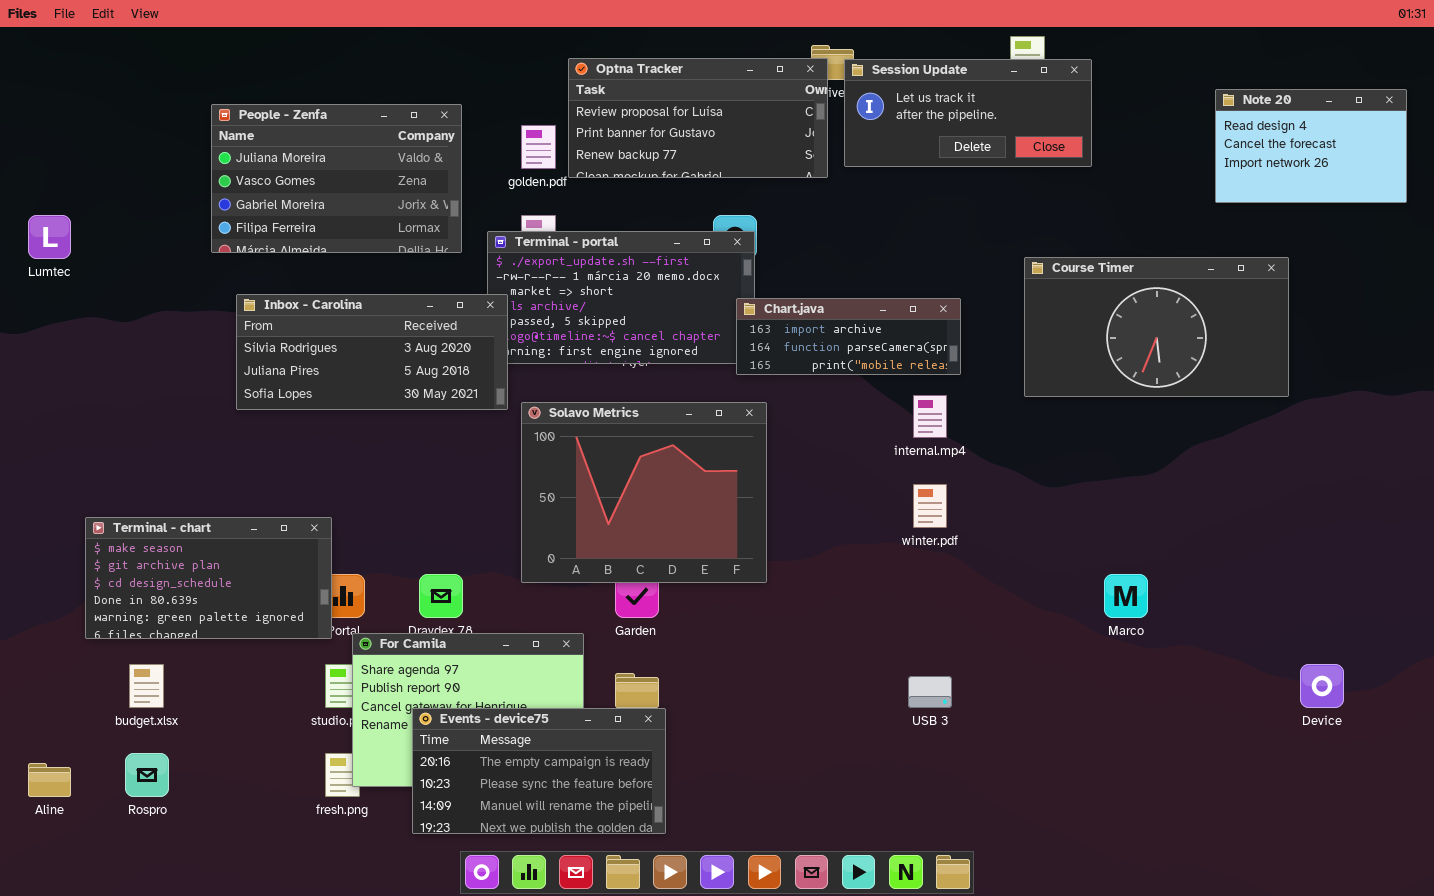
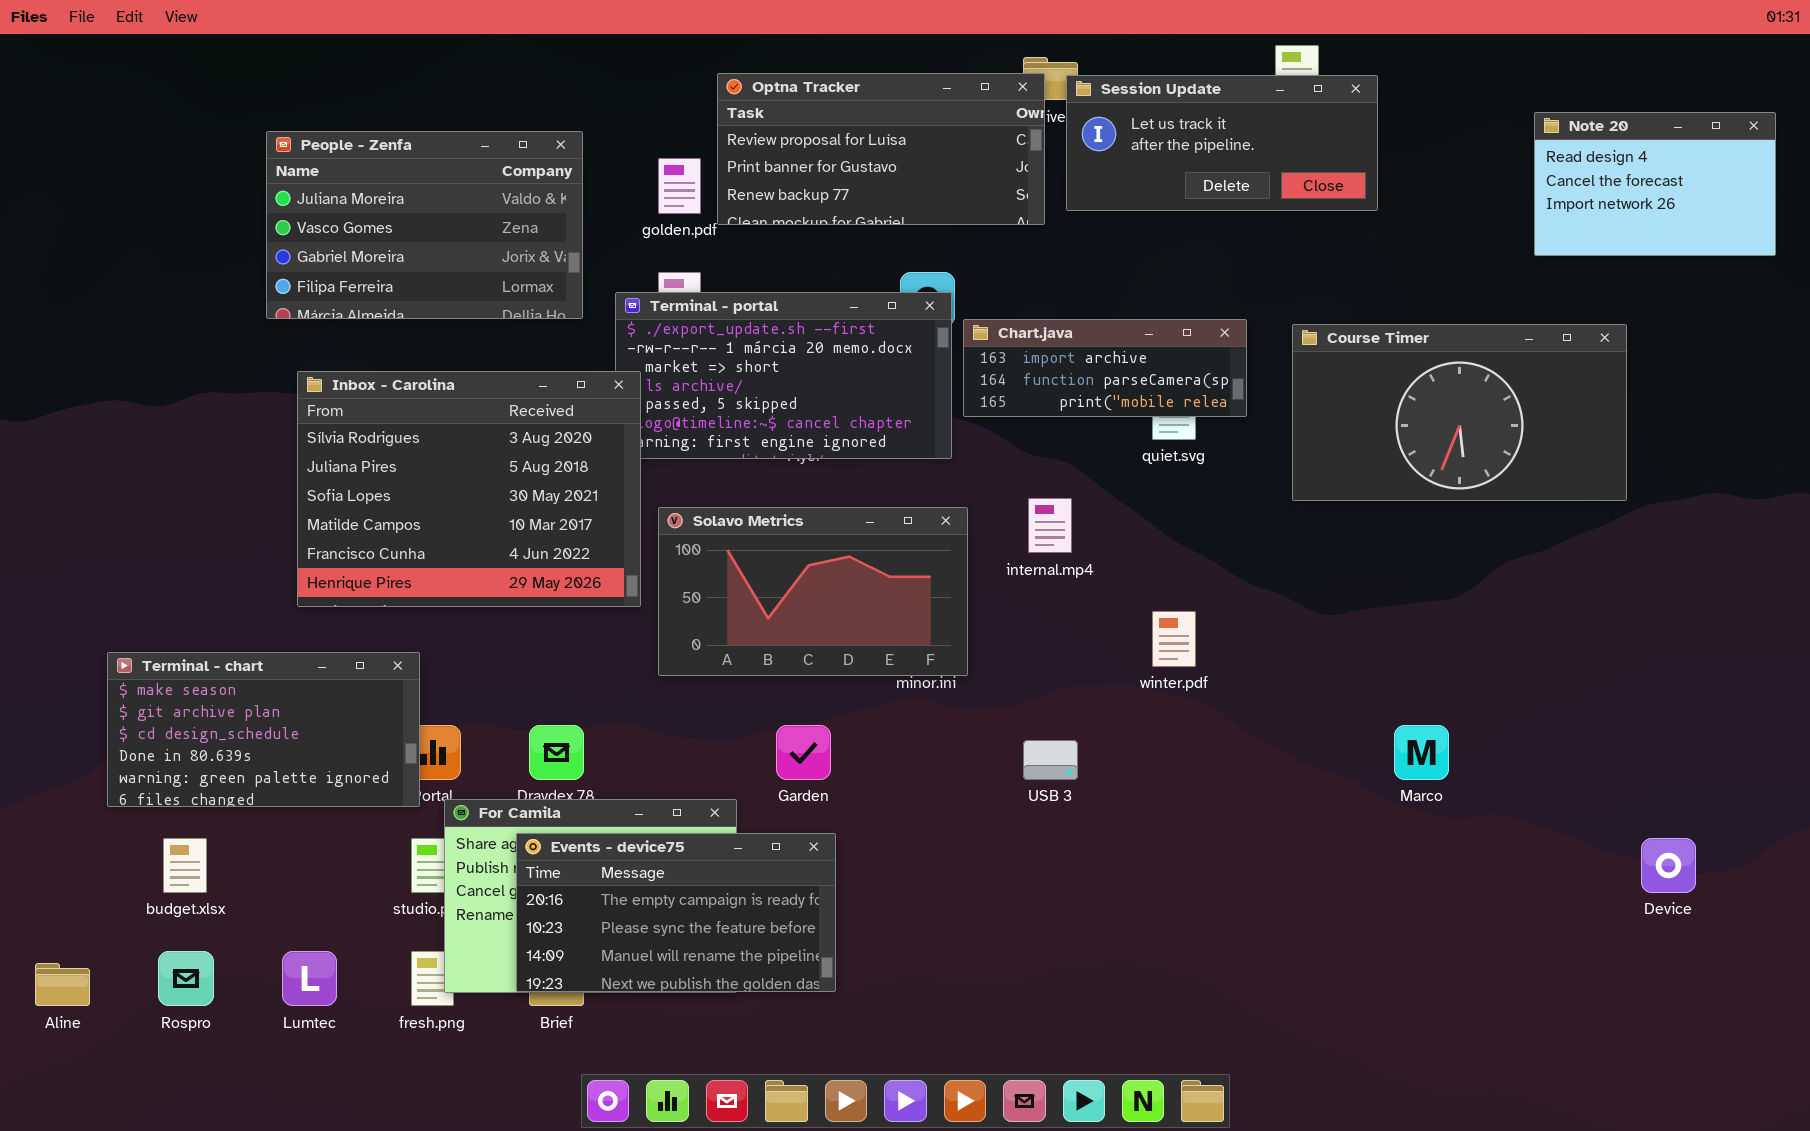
Lumtec: [28,215,71,259] -> [282,951,337,1006], moved
Inbox - Carolina: [236,294,508,410] -> [297,371,641,607], resized
Chart.java: [736,298,961,375] -> [963,319,1247,417], moved
internal.mp4: [913,395,947,438] -> [1028,498,1072,553], moved
Solavo Metrics: [521,402,767,583] -> [658,507,968,676], resized
USB 3: [908,676,952,708] -> [1023,740,1078,780], moved
Events - device75: [412,708,666,834] -> [516,833,836,992], moved

